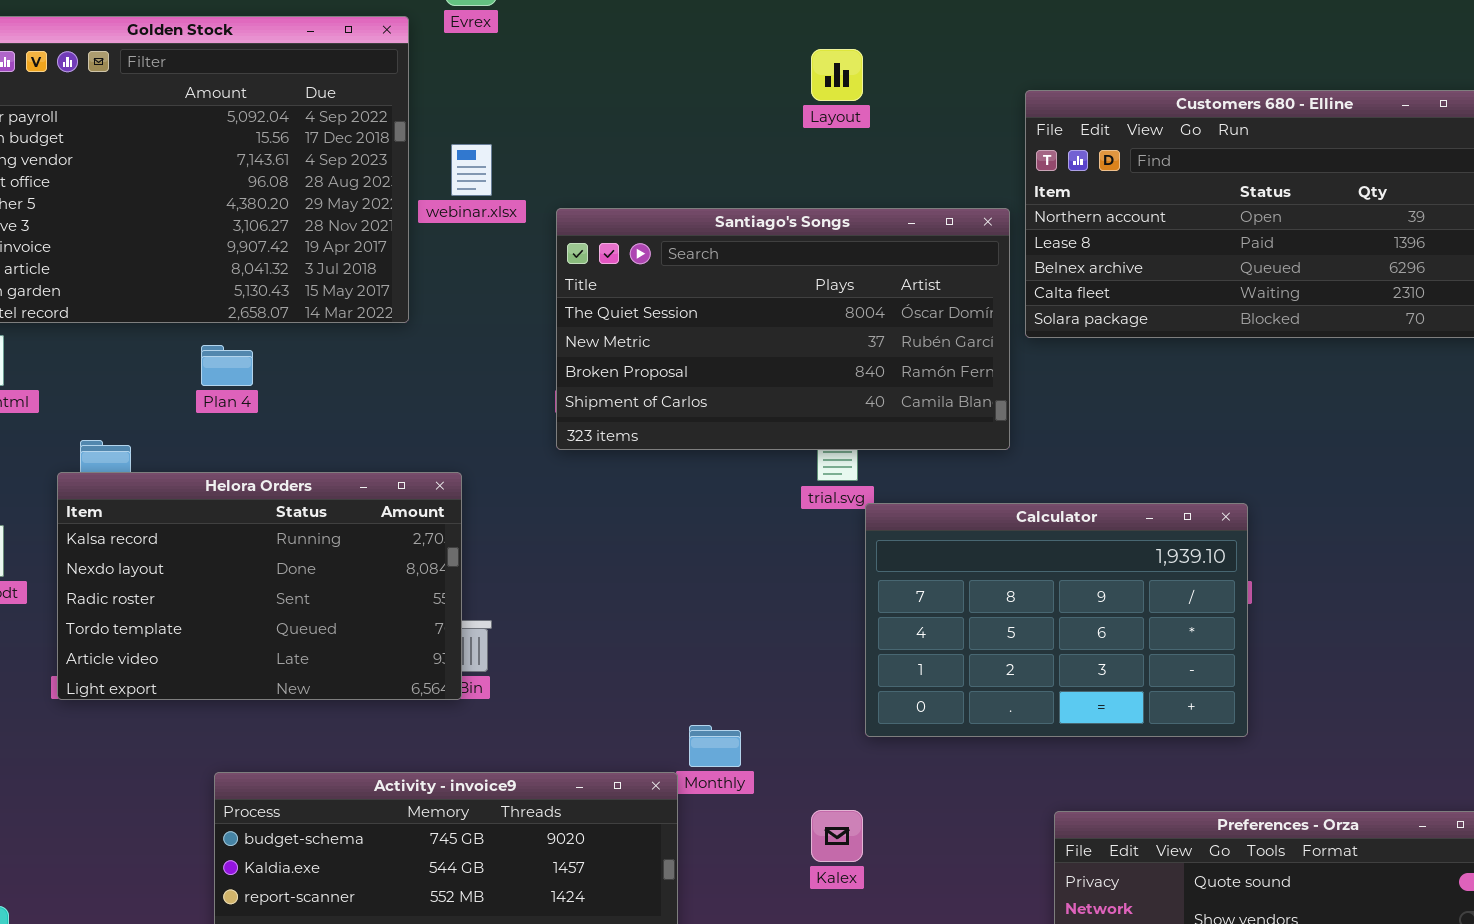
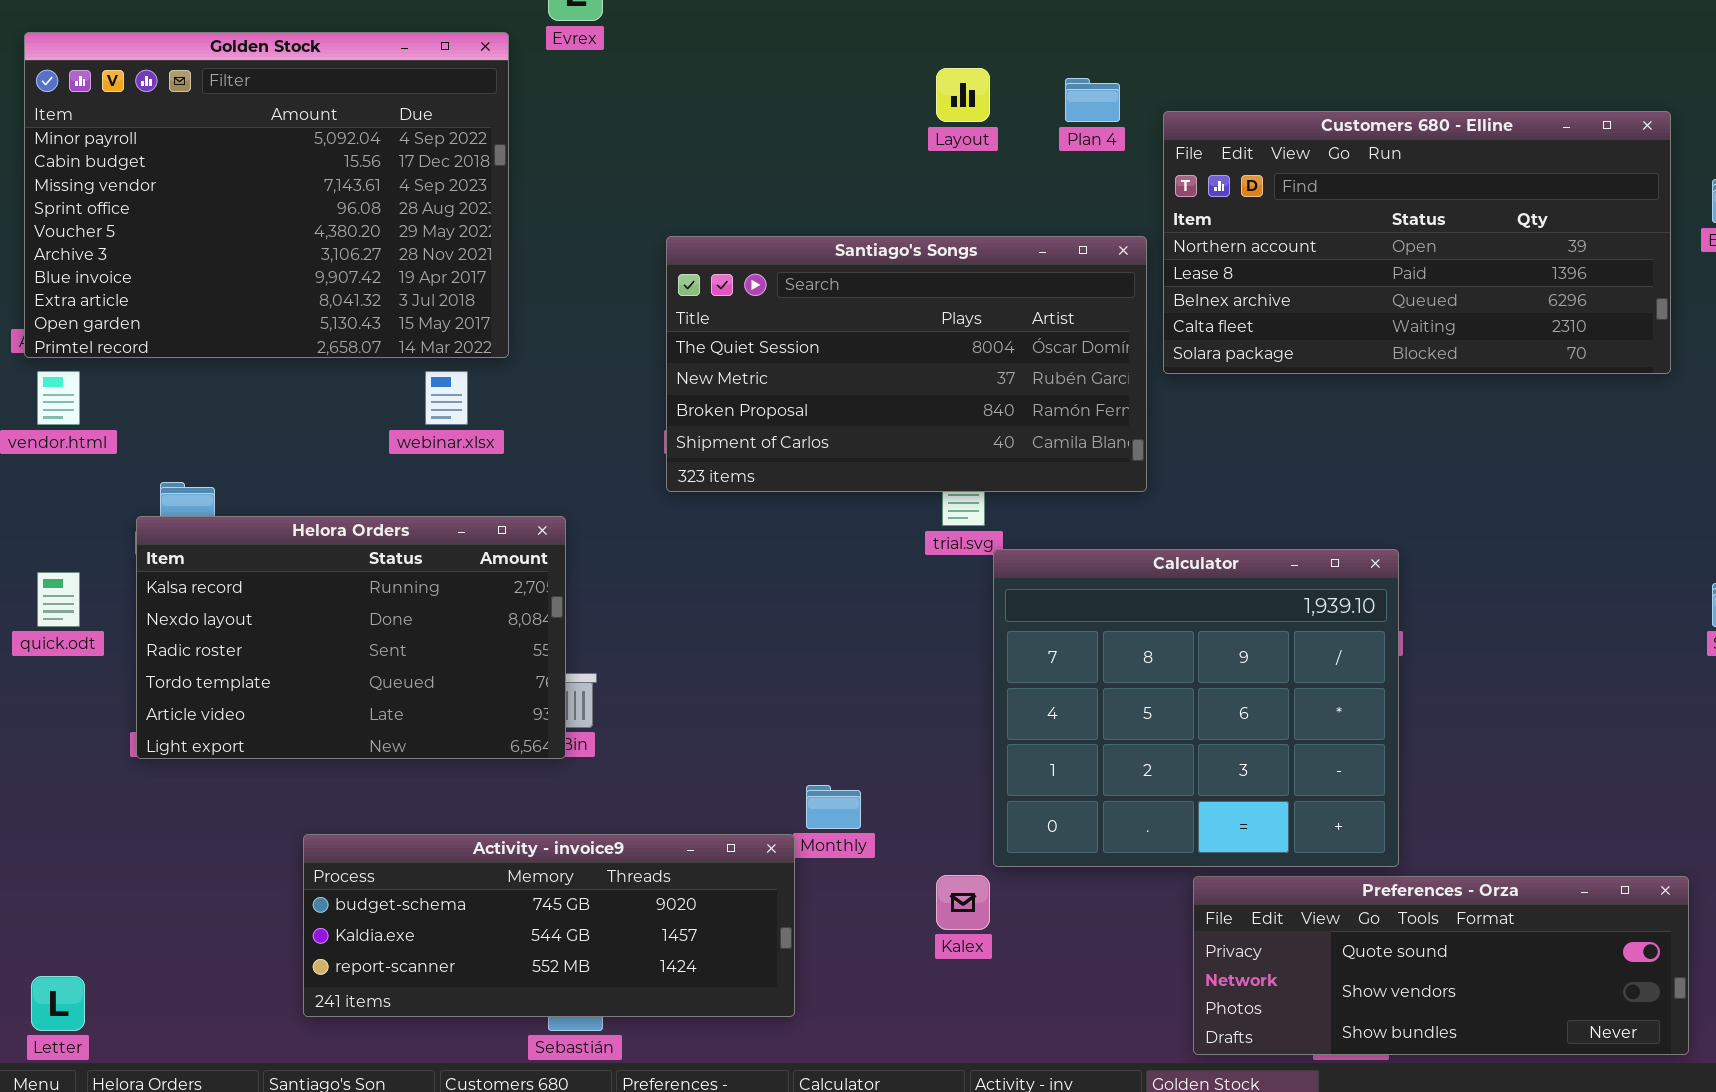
webinar.xlsx: [451,144,492,196] -> [425,371,468,425], moved
Plan 4: [201,345,253,386] -> [1065,78,1120,122], moved
Calculator: [865,503,1248,737] -> [993,549,1399,867], resized

